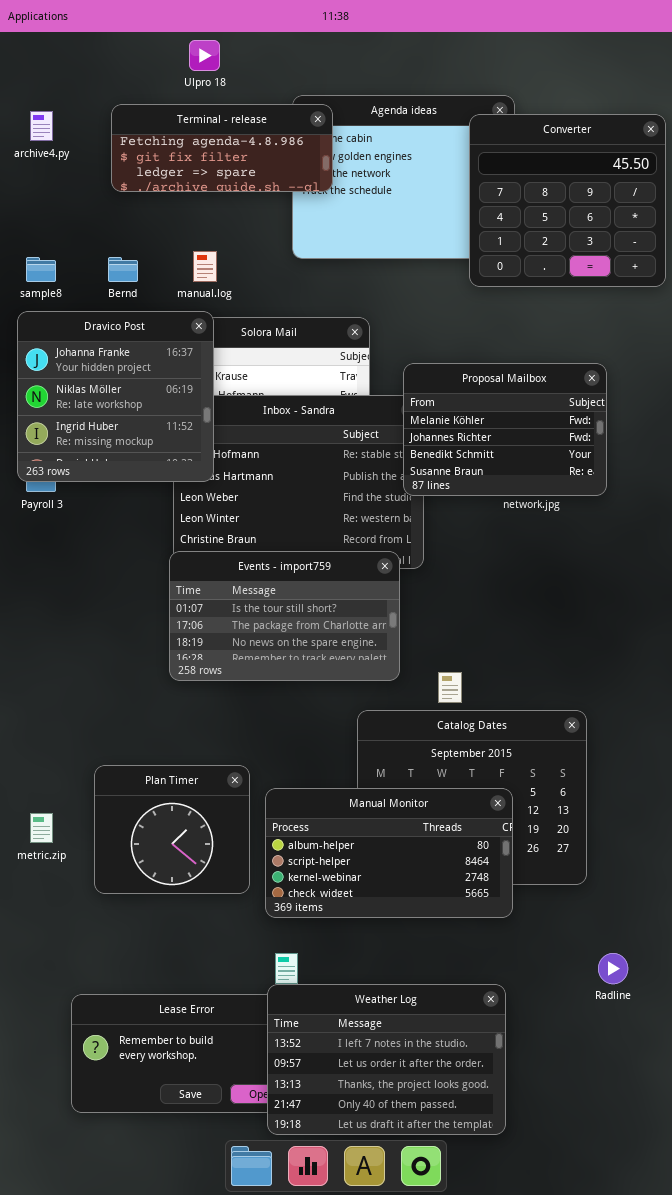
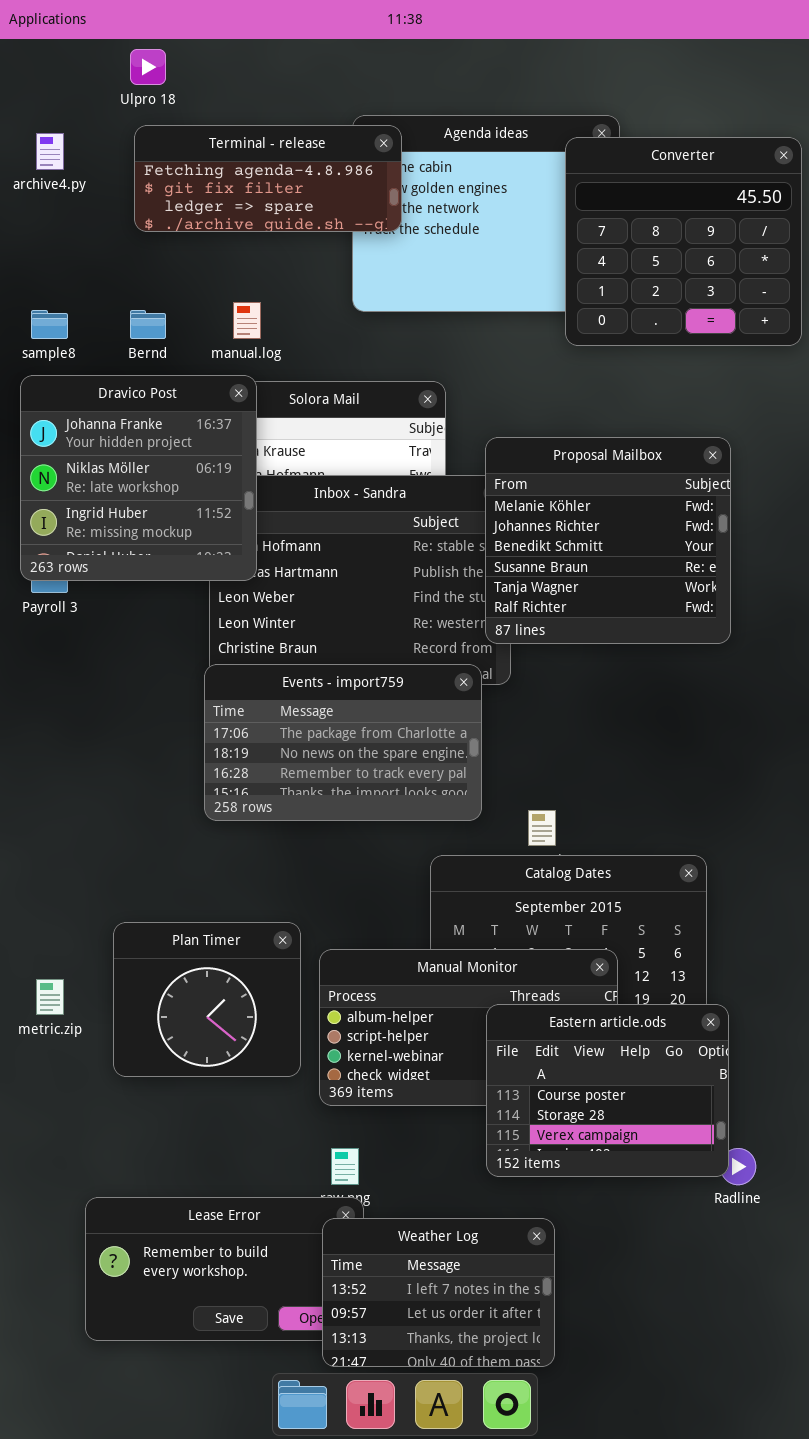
Ulpro 18: [189,40,220,71] -> [130,49,166,85], moved
Proposal Mailbox: [403,363,607,496] -> [485,437,731,644], resized
Events - import759: [169,551,400,681] -> [204,664,482,821], scrolled down 1 row
Eastern article.ods: none -> [486,1004,729,1177], opened
Weather Log: [267,984,506,1135] -> [322,1218,555,1367], resized

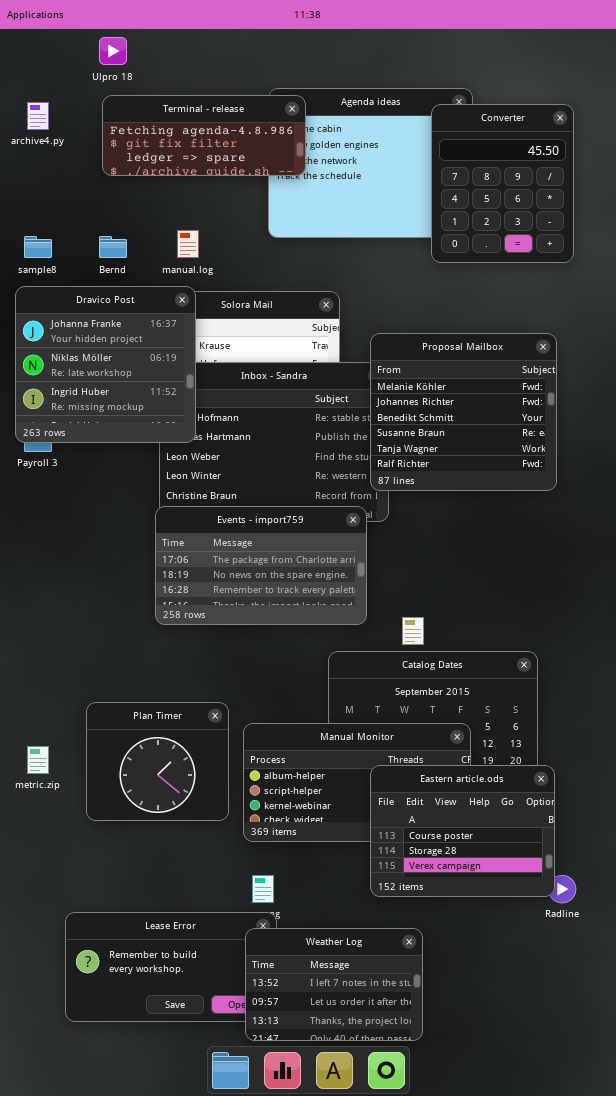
Converter: [565,137,802,346] -> [431,104,574,263], resized

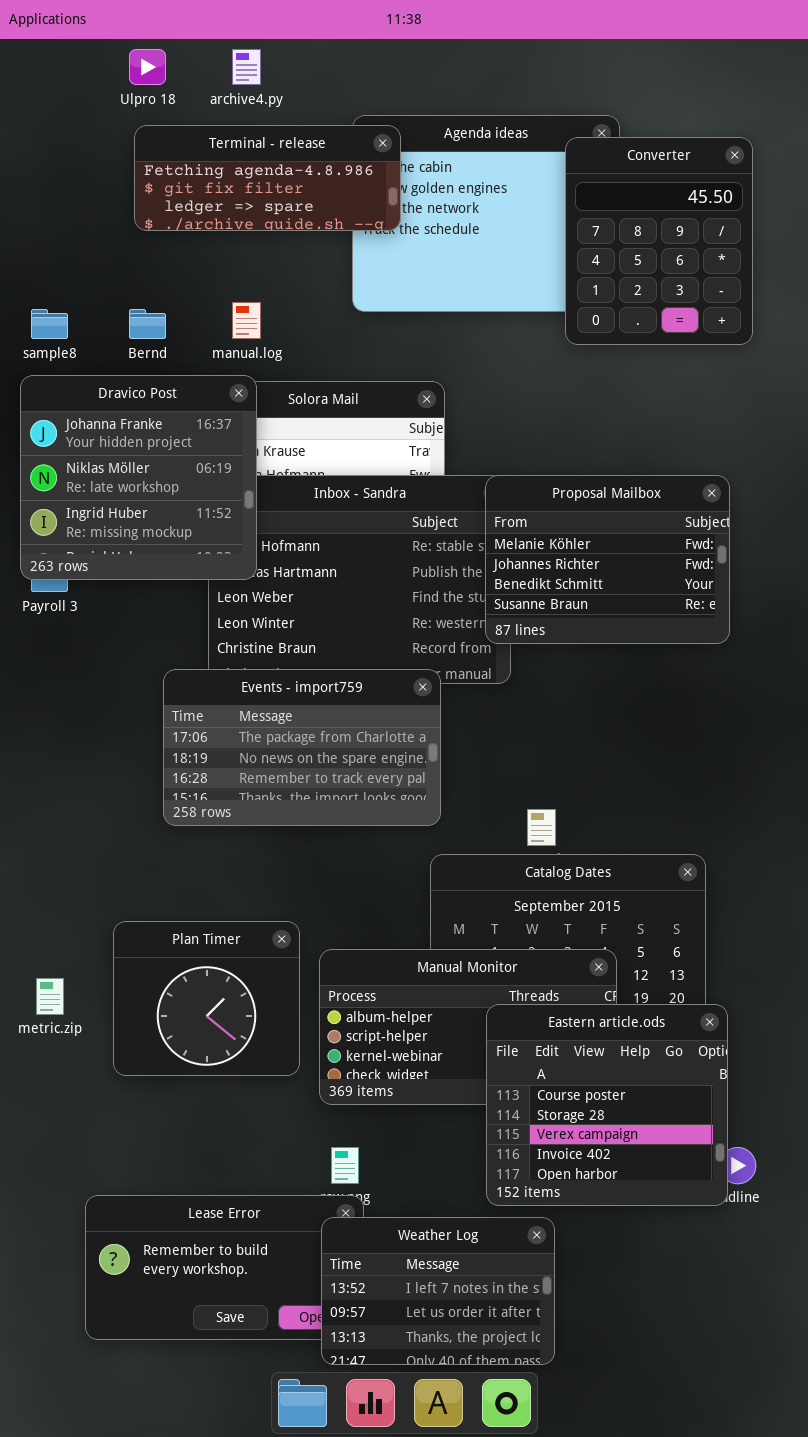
archive4.py: [27,102,49,130] -> [232,49,261,85], moved
Proposal Mailbox: [370,333,557,491] -> [485,475,730,644], resized
Events - import759: [155,506,367,625] -> [163,669,441,826], moved
Eastern article.ods: [370,765,555,897] -> [486,1004,728,1206], resized

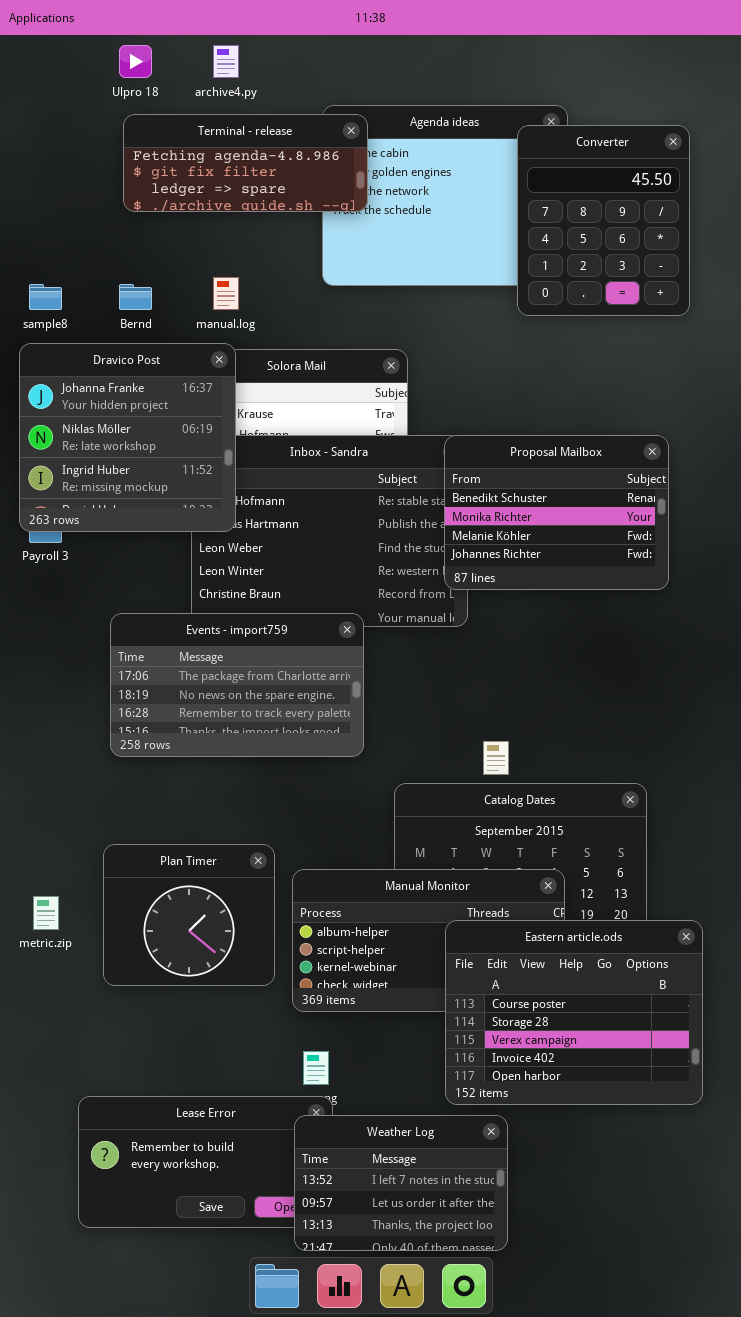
Proposal Mailbox: [485,475,730,644] -> [444,435,669,590], scrolled up 2 rows
Events - import759: [163,669,441,826] -> [110,613,364,757], moved
Eastern article.ods: [486,1004,728,1206] -> [445,920,703,1105], resized

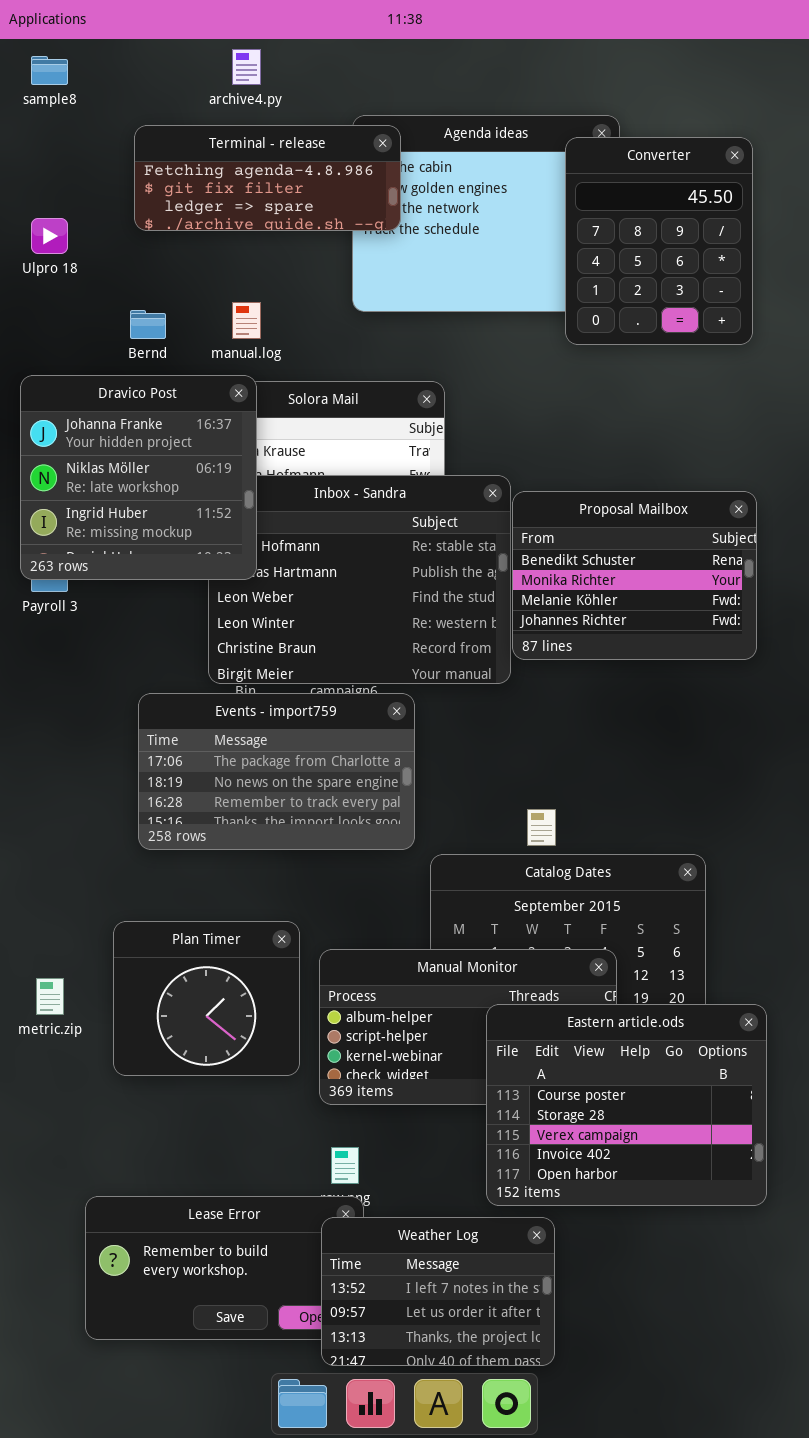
Ulpro 18: [119,45,152,78] -> [31,218,68,254], moved
sample8: [29,284,62,310] -> [31,56,68,85], moved
Proposal Mailbox: [444,435,669,590] -> [512,491,757,660], moved
Events - import759: [110,613,364,757] -> [138,693,415,850], moved

